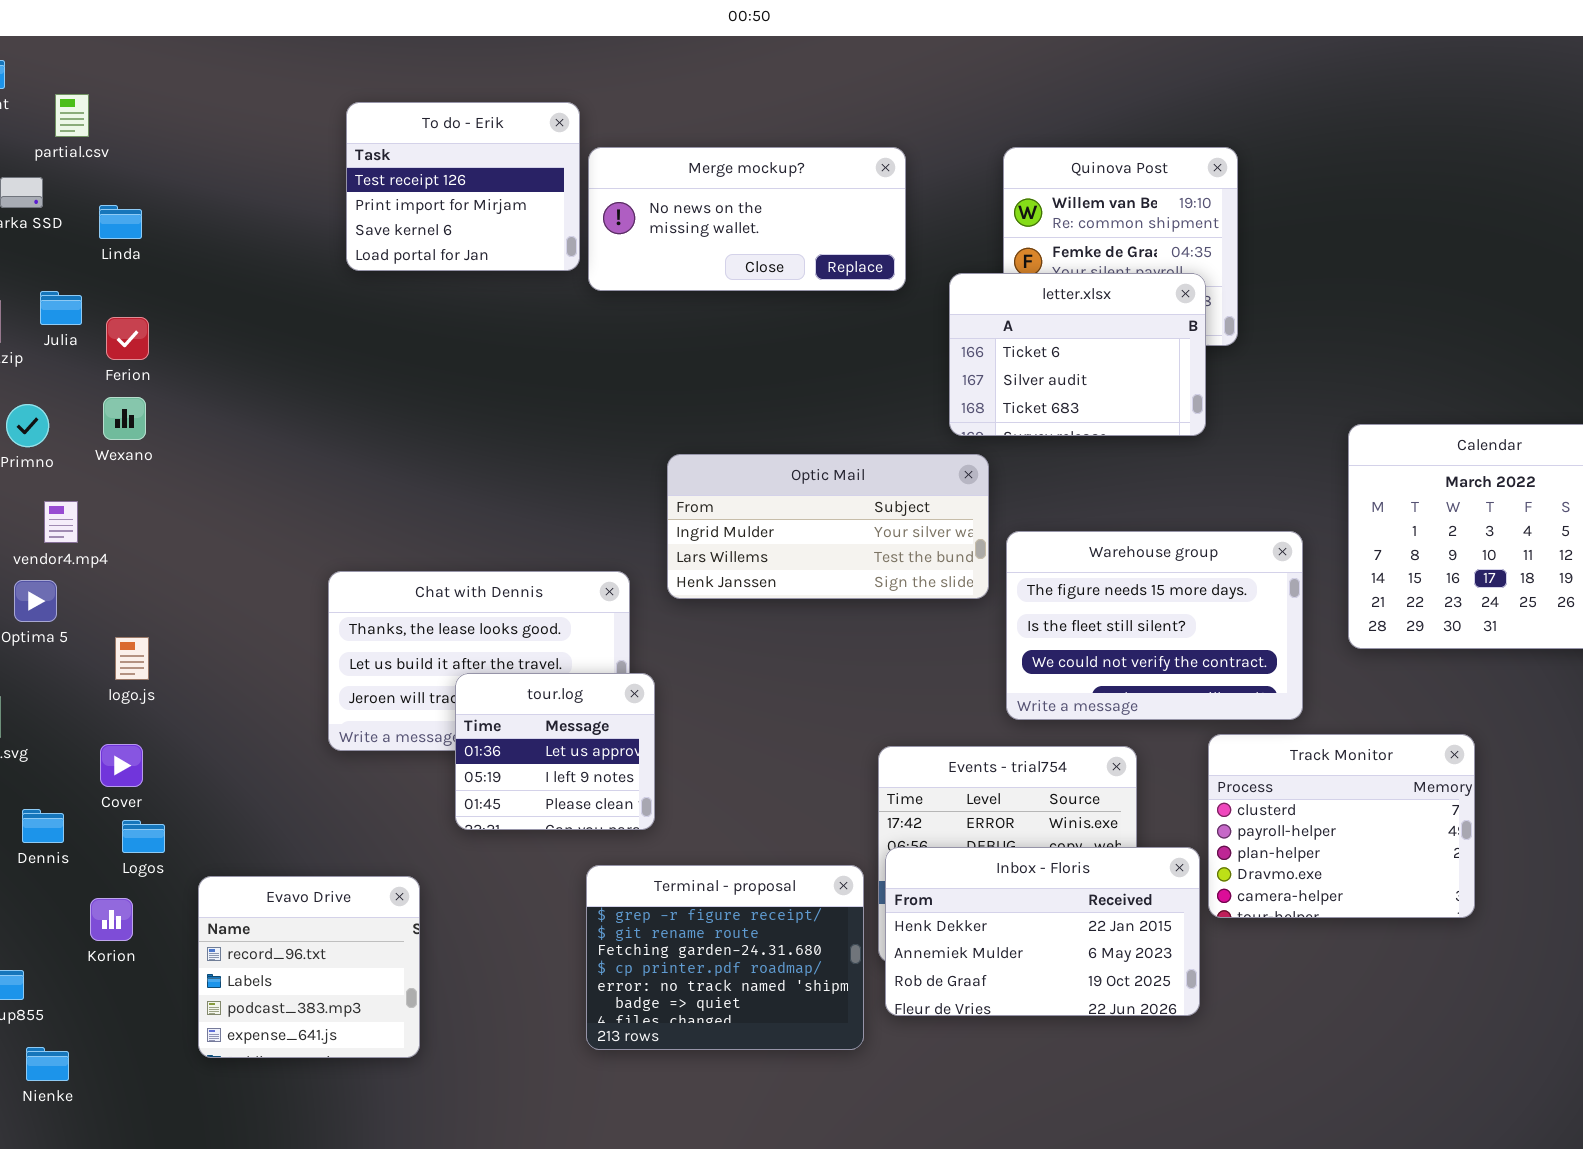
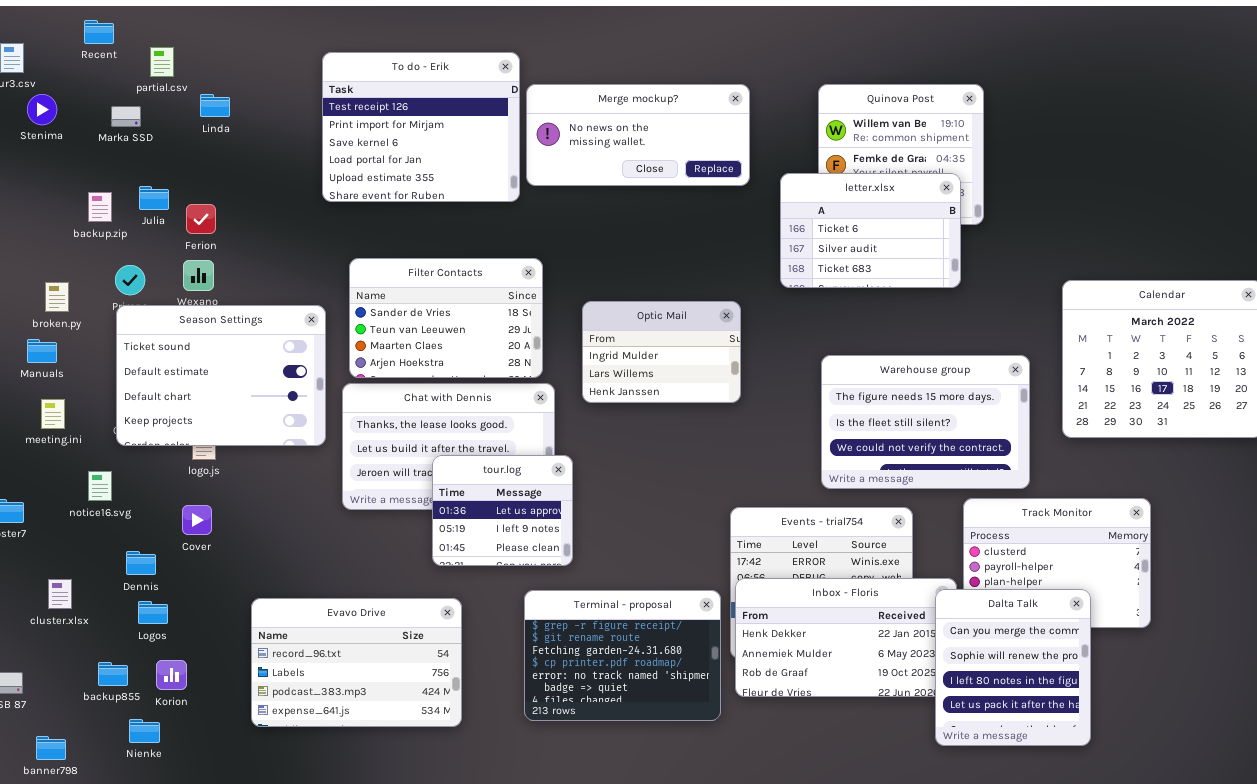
To do - Erik: [346,102,580,271] -> [322,52,520,202], resized
Linda: [99,205,142,239] -> [200,94,230,117], moved
Filter Contacts: none -> [349,258,543,378], opened
Optic Mail: [667,454,989,599] -> [582,301,741,403], resized
Season Settings: none -> [116,305,326,446], opened
Logos: [122,820,165,853] -> [138,601,168,624], moved
Dalta Talk: none -> [935,589,1091,746], opened
Evavo Drive: [198,876,420,1058] -> [251,598,462,727], resized
Korion: [90,898,133,941] -> [156,660,187,690], moved

